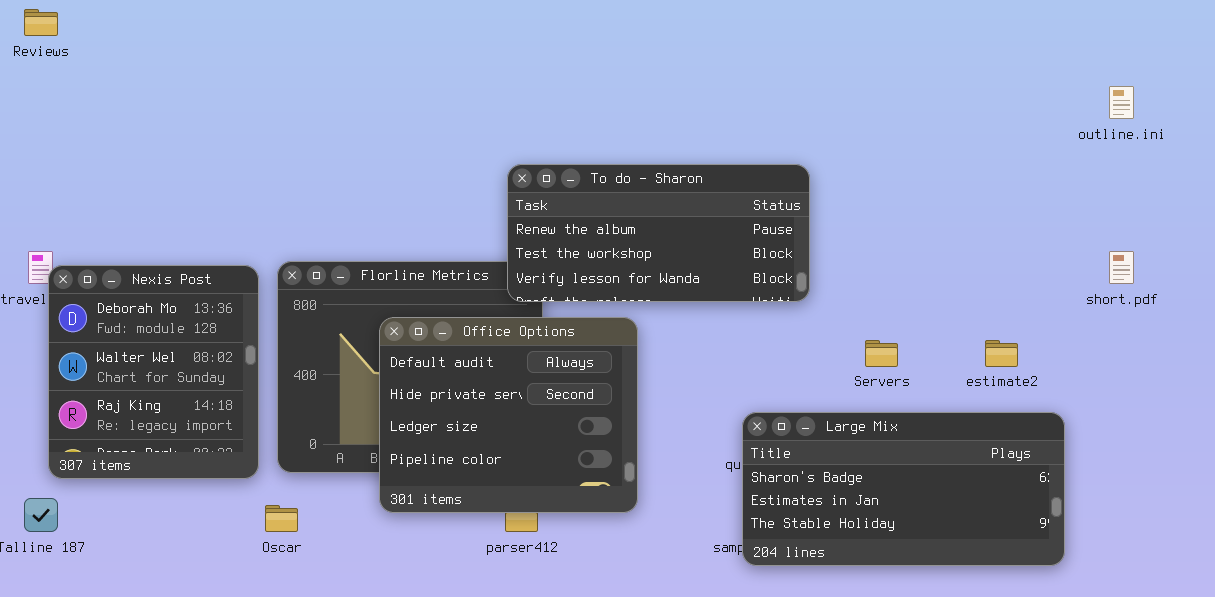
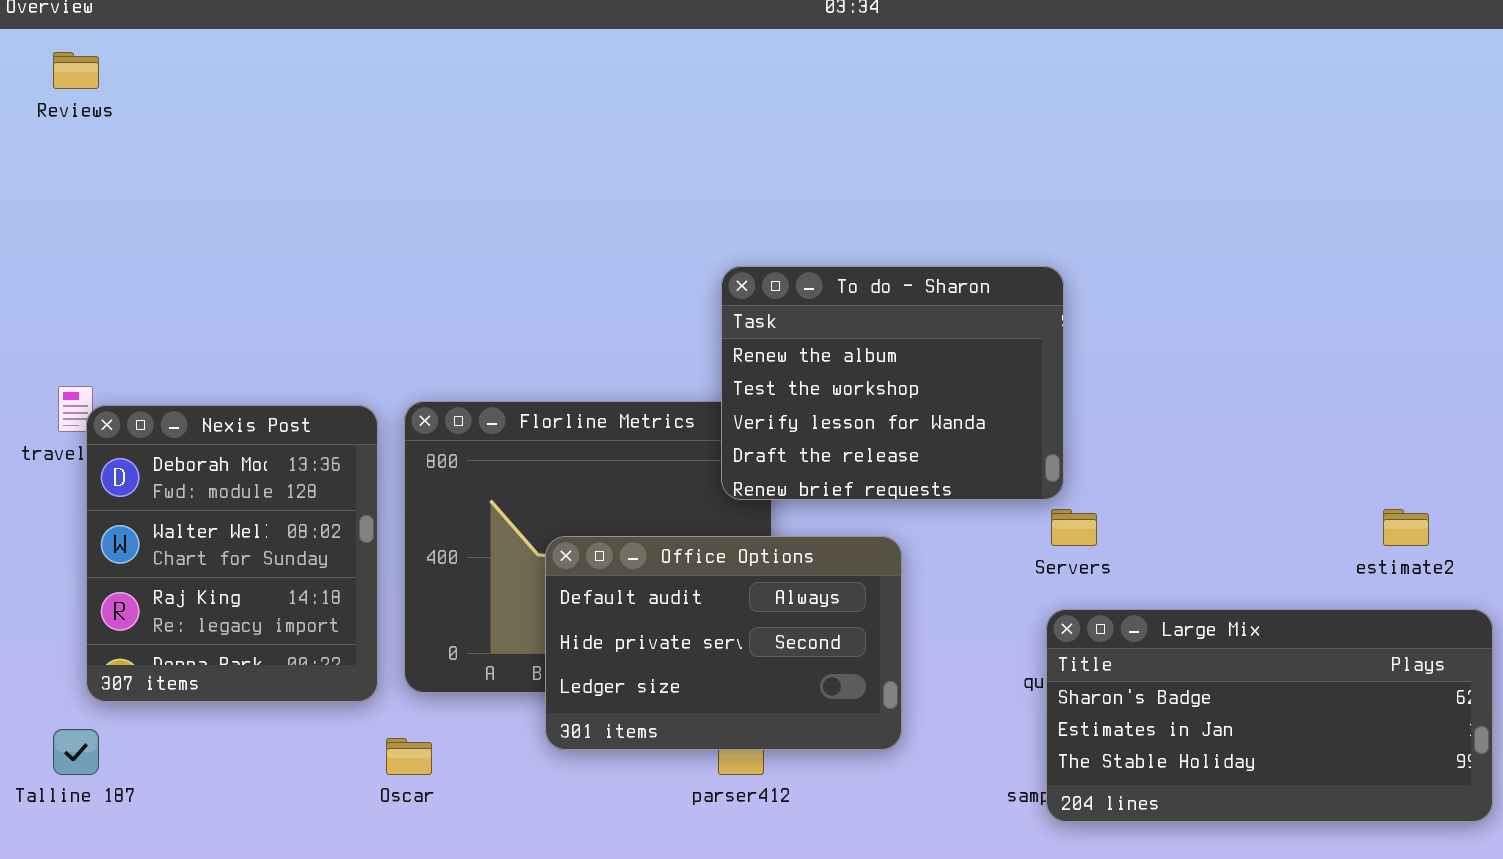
To do - Sharon: [507,164,810,302] -> [721,266,1064,500], resized
Office Options: [379,317,638,513] -> [545,536,902,750], resized
Servers: [865,340,898,367] -> [1051,509,1097,546], moved

